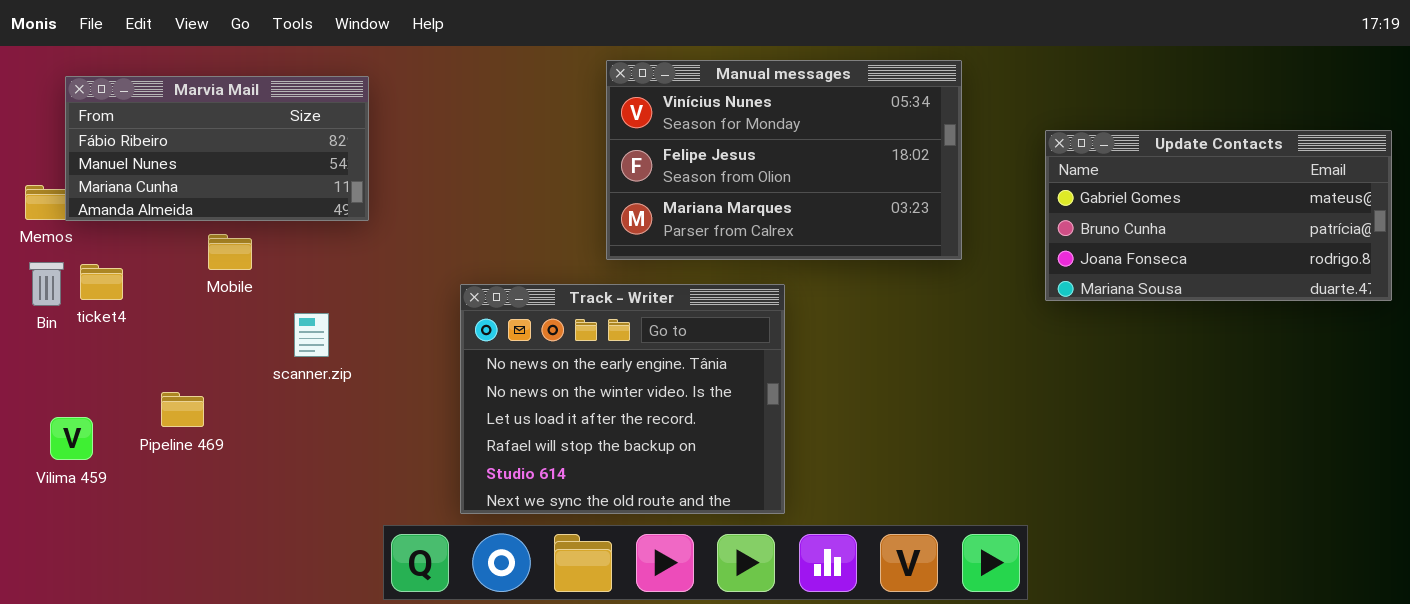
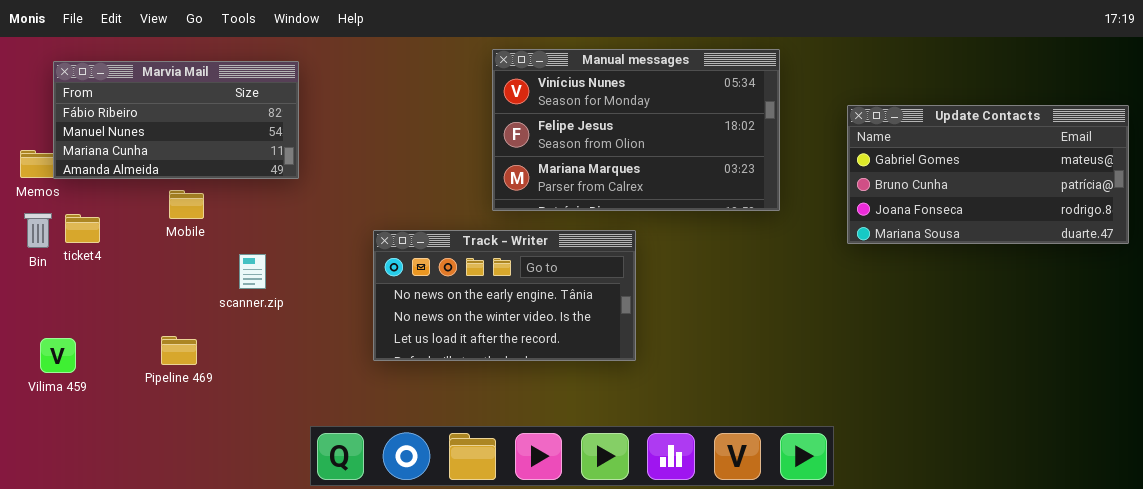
Track - Writer: [460,284,785,514] -> [373,230,636,361], resized
Pipeline 469: [161,392,204,427] -> [161,336,197,365], moved

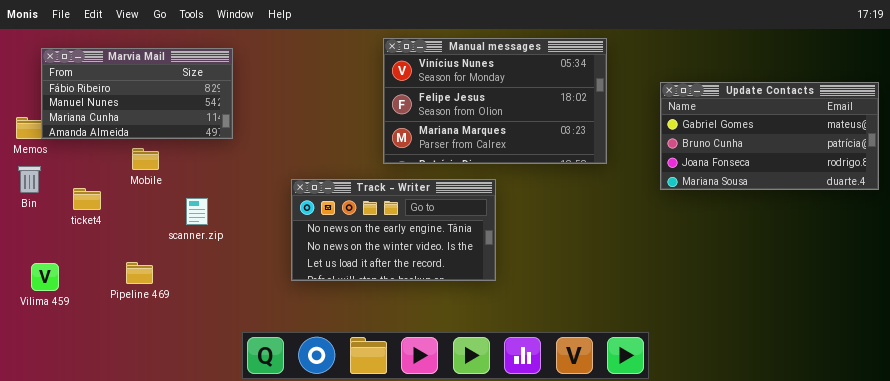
ticket4: [65,214,100,243] -> [73,188,101,210], moved

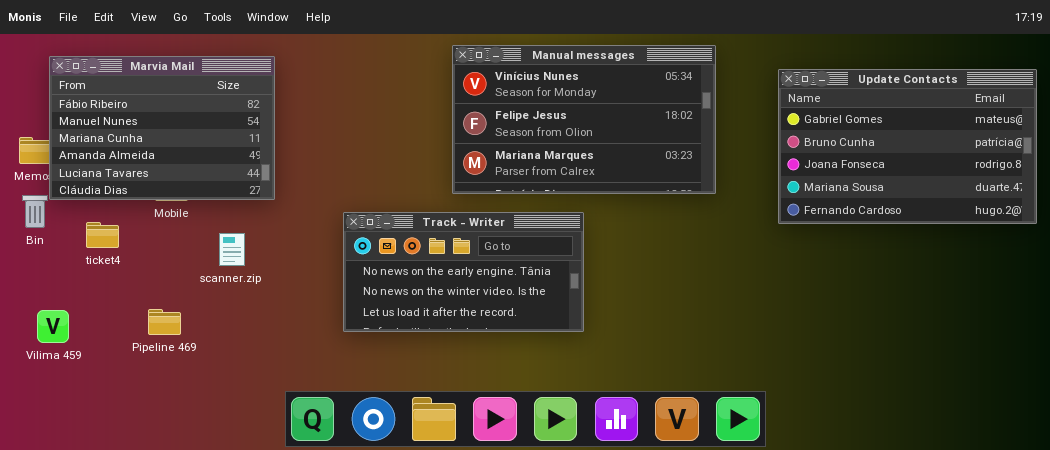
Marvia Mail: [41,48,233,139] -> [49,56,275,200], resized
Update Contacts: [660,82,879,190] -> [778,69,1037,224], resized

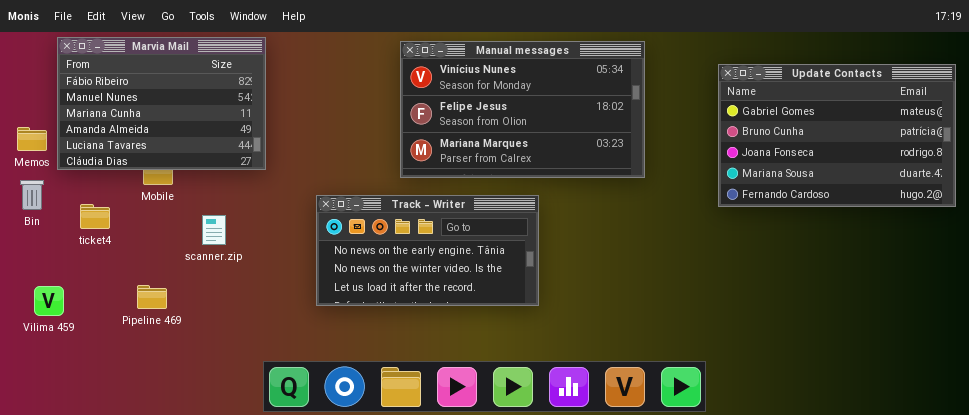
Manual messages: [452,45,716,194] -> [400,41,645,178], moved
Marvia Mail: [49,56,275,200] -> [57,37,266,170], moved

